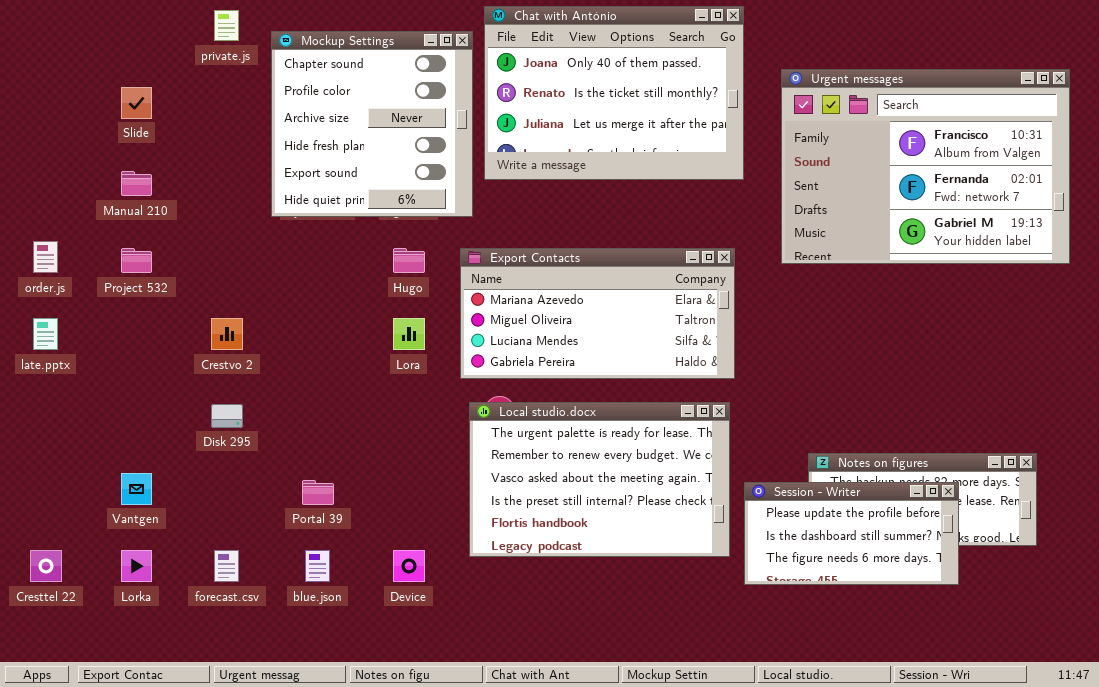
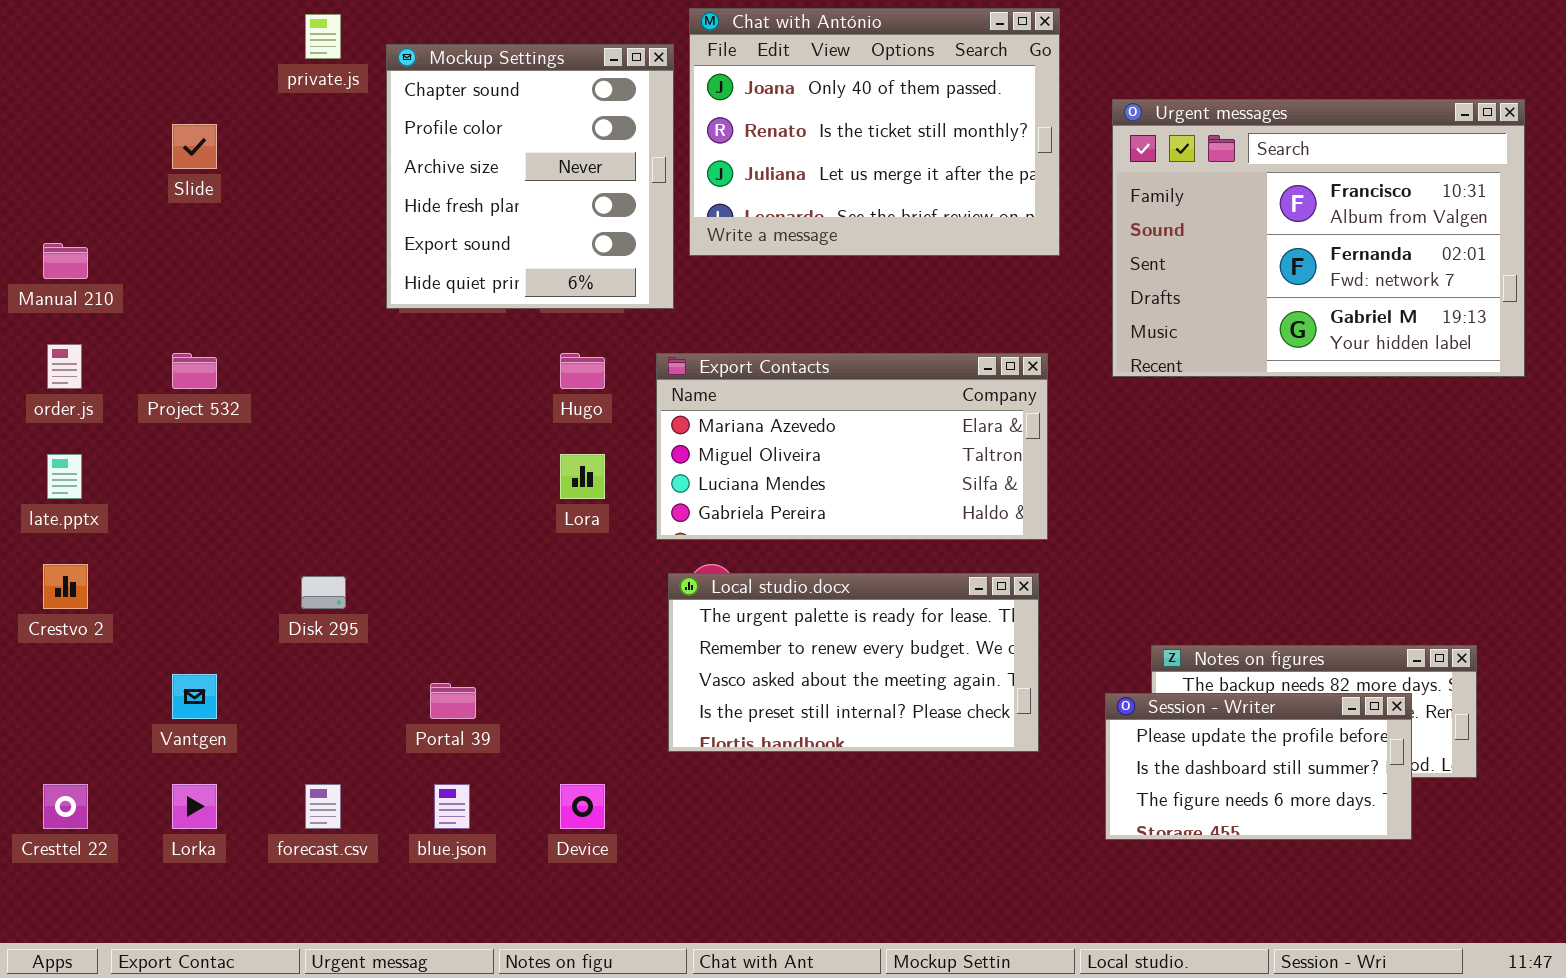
Manual 210: [121,171,152,196] -> [43,243,88,279], moved
Crestvo 2: [211,318,243,350] -> [43,564,88,609], moved
Local studio.docx: [469,402,730,557] -> [668,573,1039,752], resized
Session - Writer: [744,482,959,585] -> [1105,693,1412,840], moved

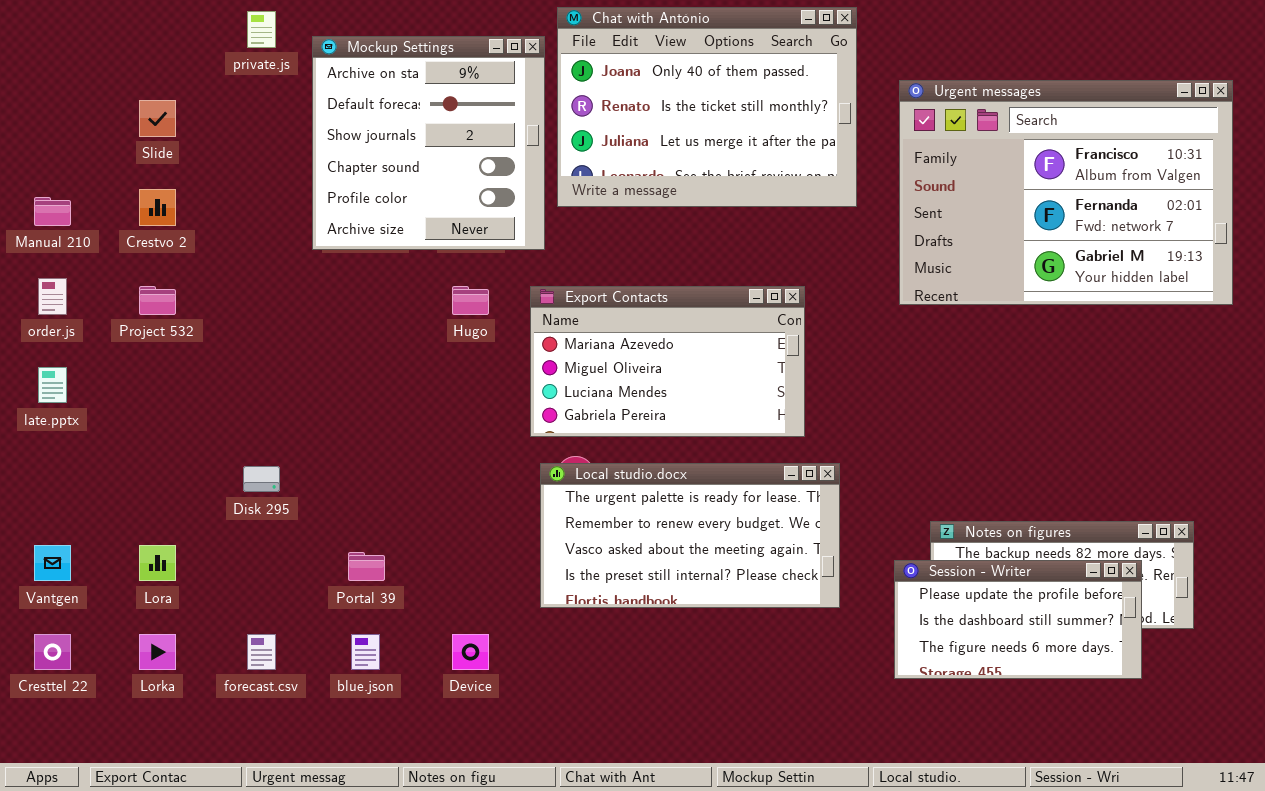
Mockup Settings: [386,44,674,309] -> [312,36,545,250], scrolled up 3 rows
Export Contacts: [656,353,1048,540] -> [530,286,805,437], resized
Lora: [560,454,605,499] -> [139,545,176,581], moved
Crestvo 2: [43,564,88,609] -> [139,189,176,226], moved
Vantgen: [172,674,217,719] -> [34,545,71,581], moved

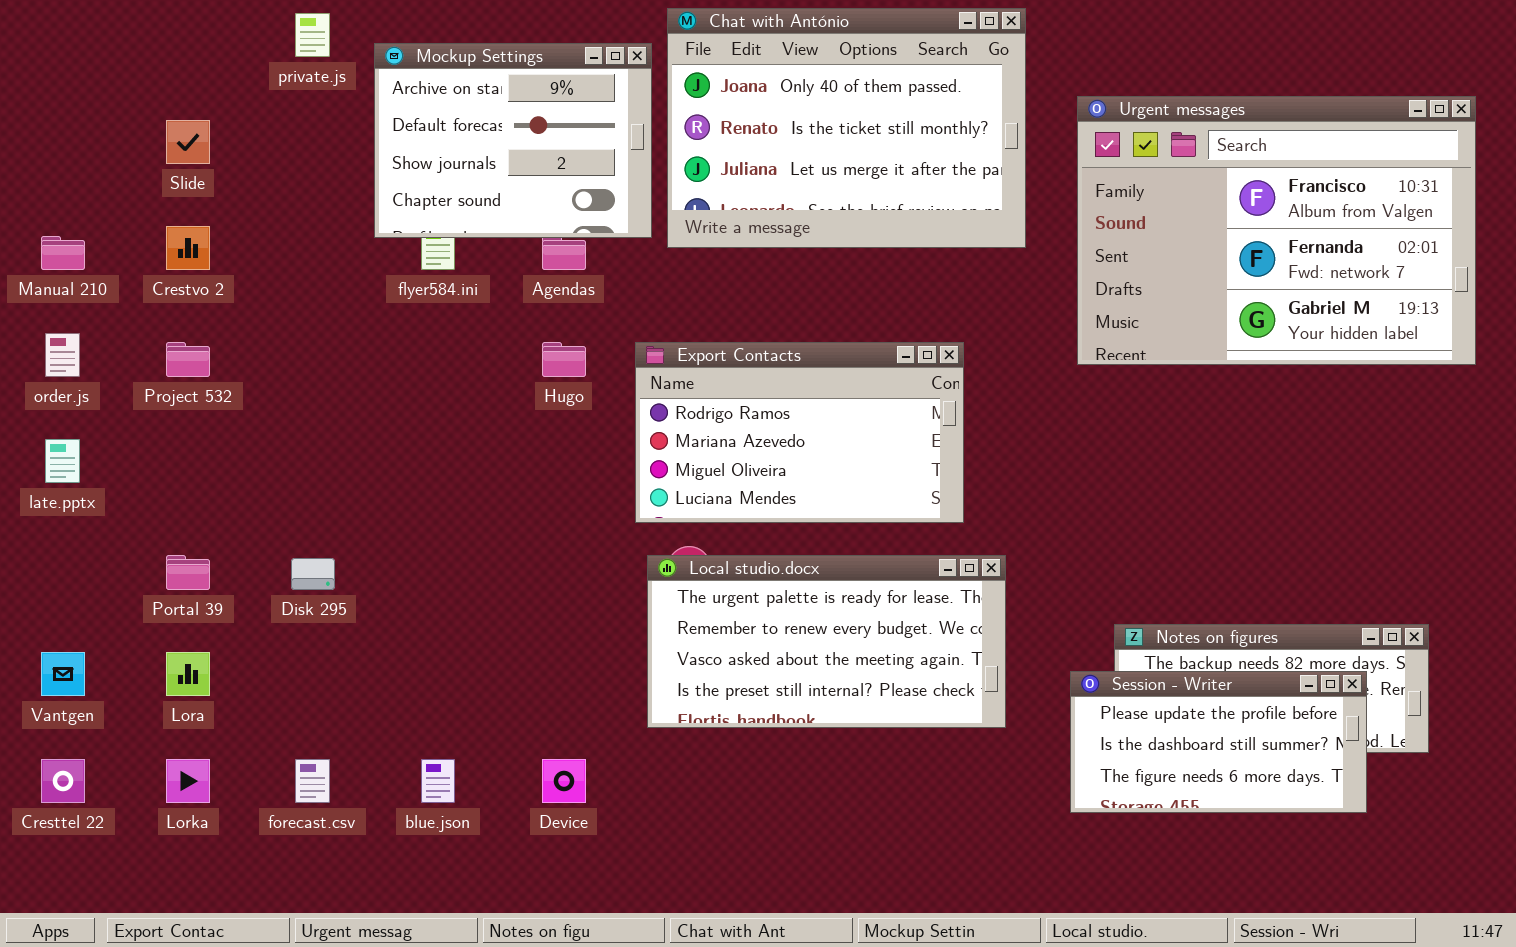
Mockup Settings: [312,36,545,250] -> [374,43,652,238], resized
Export Contacts: [530,286,805,437] -> [635,342,964,523], scrolled up 1 row
Portal 39: [348,552,385,581] -> [166,555,210,590], moved

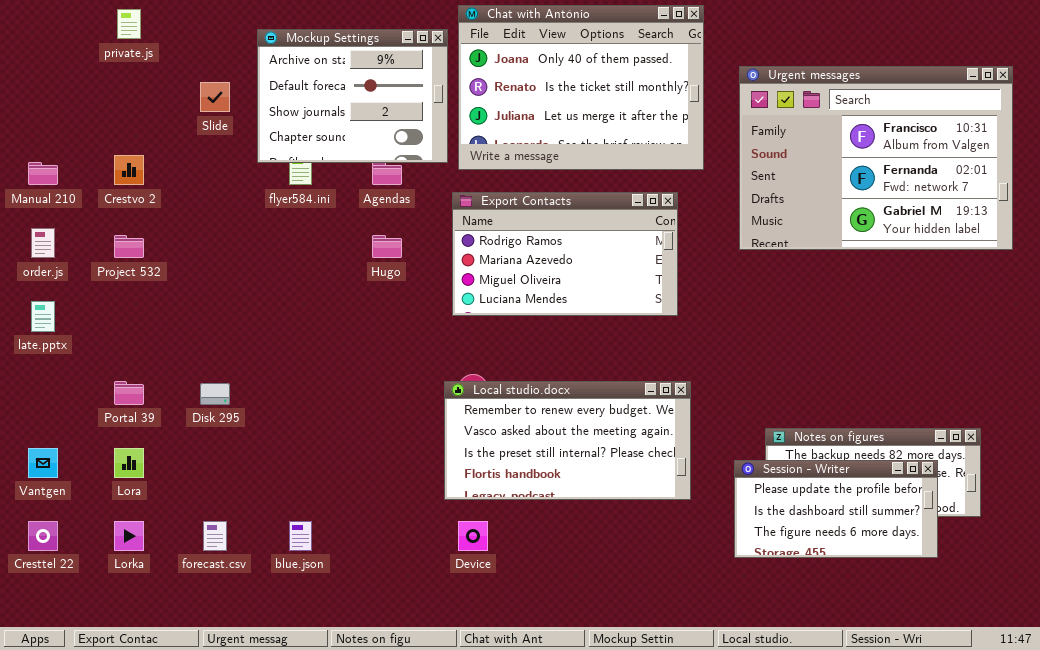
private.js: [295,13,330,57] -> [117,9,141,39], moved
Slide: [166,120,210,164] -> [200,82,230,112], moved
Export Contacts: [635,342,964,523] -> [452,192,678,316], moved
Local studio.docx: [647,555,1006,728] -> [444,381,691,500], scrolled down 1 row
Device: [542,759,586,803] -> [458,521,488,551], moved

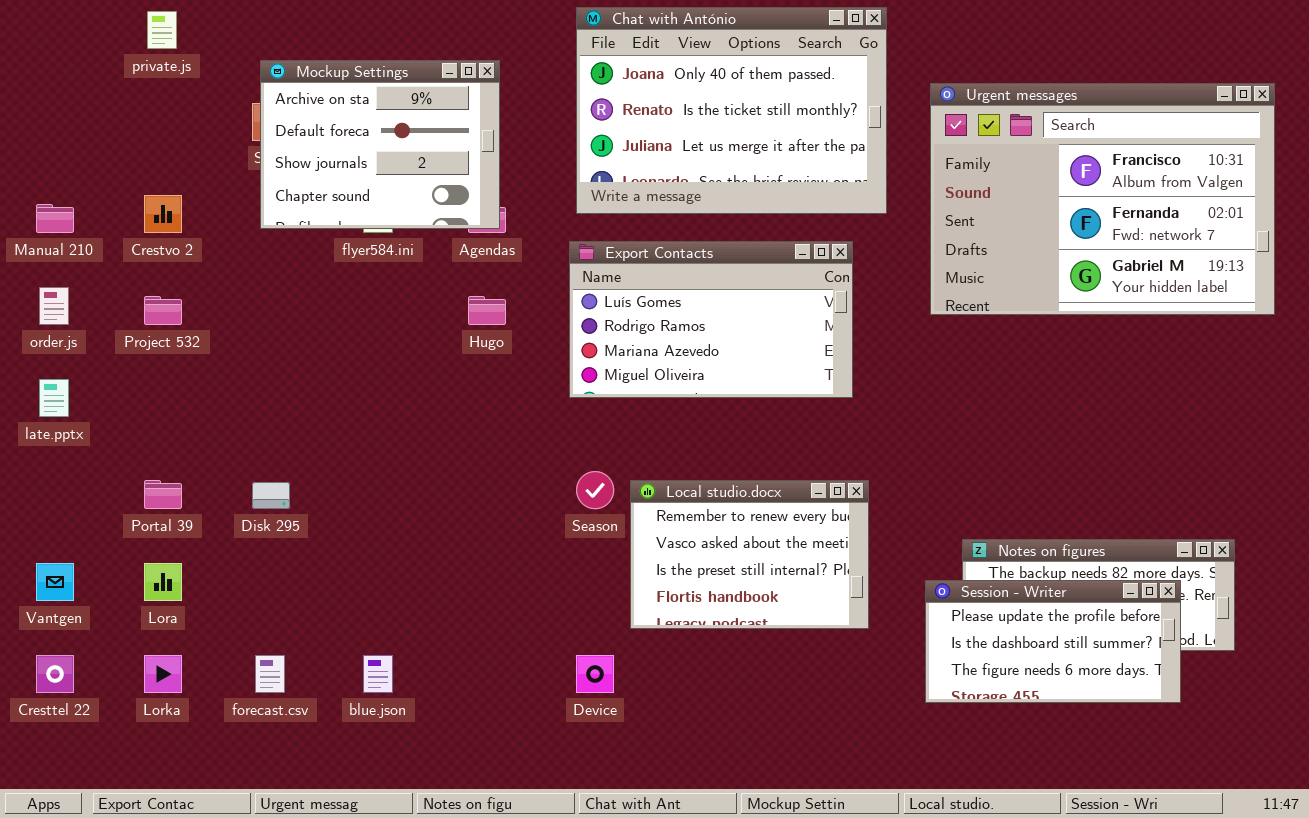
Mockup Settings: [257,29,448,163] -> [260,60,500,229], moved
Export Contacts: [452,192,678,316] -> [569,241,853,398], scrolled up 1 row
Local studio.docx: [444,381,691,500] -> [630,480,869,629], resized

